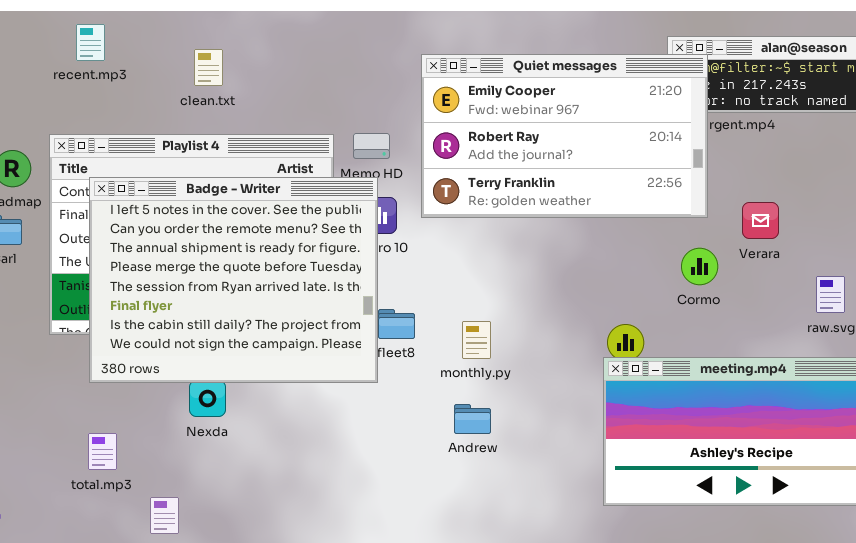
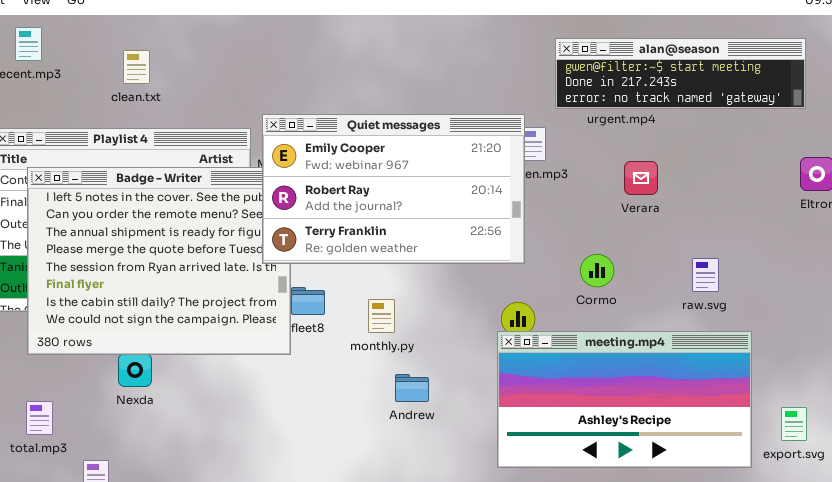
Quiet messages: [421,54,708,218] -> [262,114,525,264], moved
Verara: [742,202,779,239] -> [624,161,658,195], moved
Cormo: [681,248,718,285] -> [580,254,614,287], moved
Andrew: [454,404,491,434] -> [395,374,429,402], moved

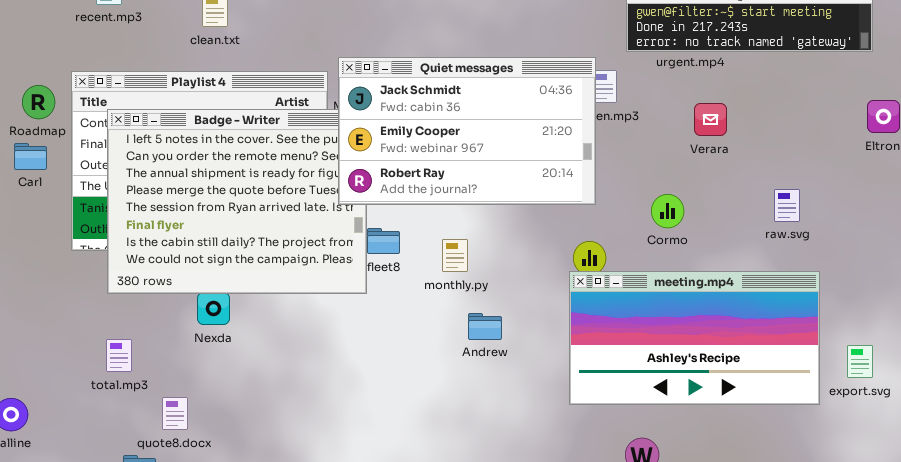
Quiet messages: [262,114,525,264] -> [338,57,596,205], scrolled up 1 row
raw.svg: [692,258,719,292] -> [774,189,800,222], moved

